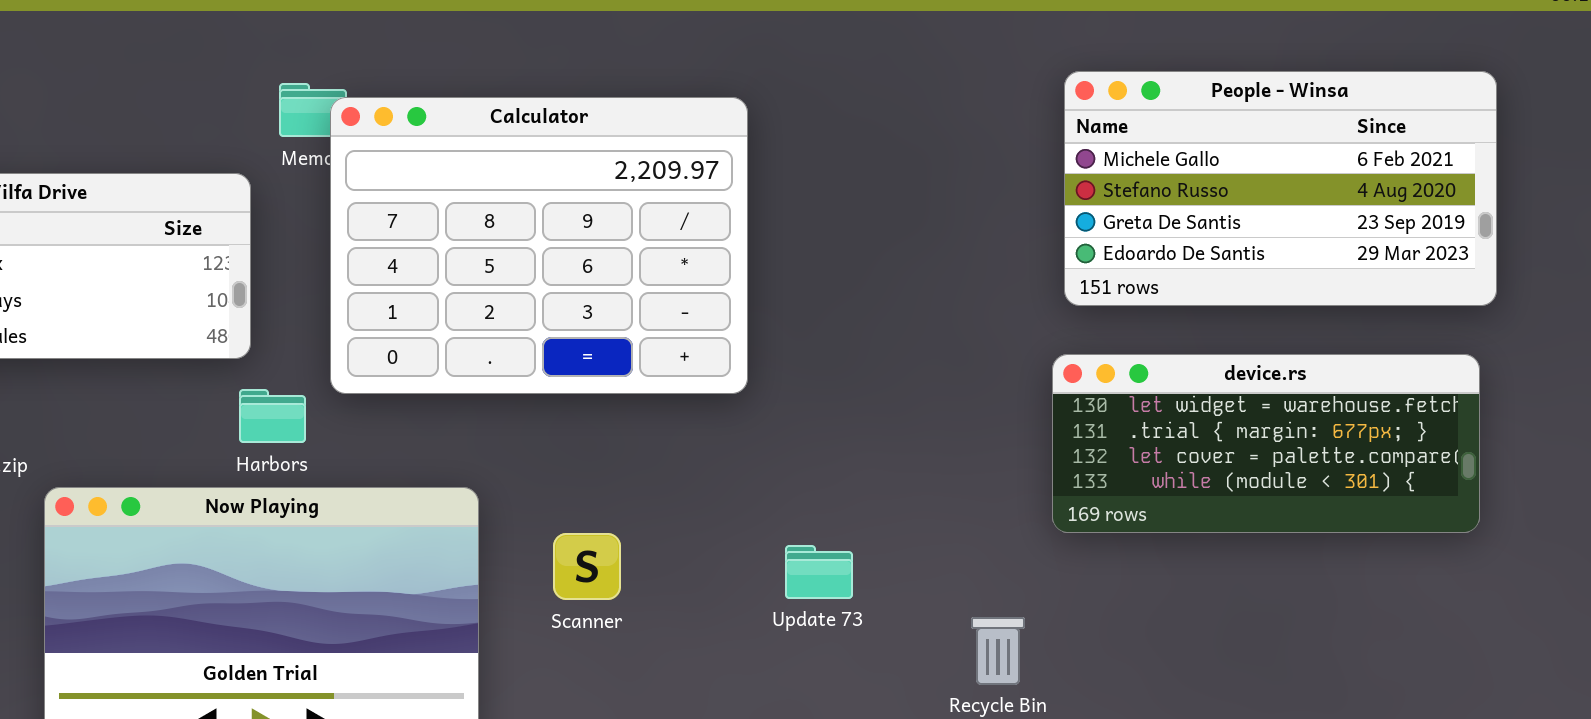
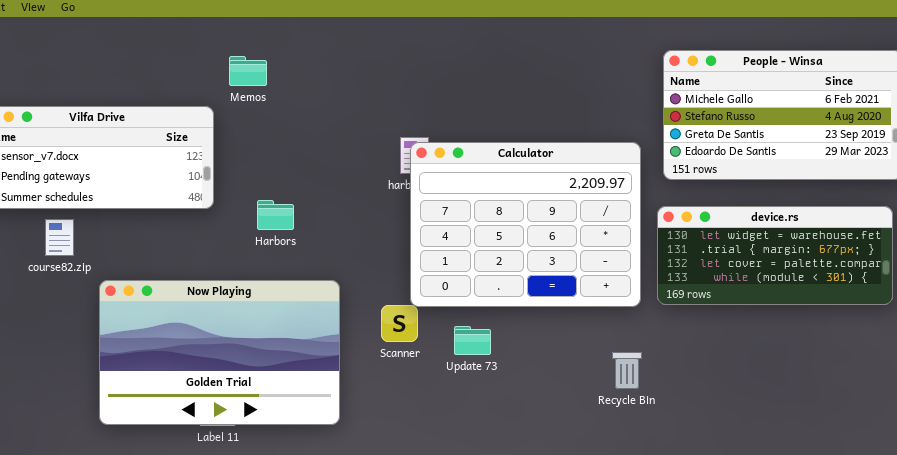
Calculator: [330,97,748,394] -> [410,142,641,307], moved
Harbors: [239,389,306,443] -> [257,200,294,230], moved
Update 73: [785,545,853,599] -> [454,326,491,355], moved

